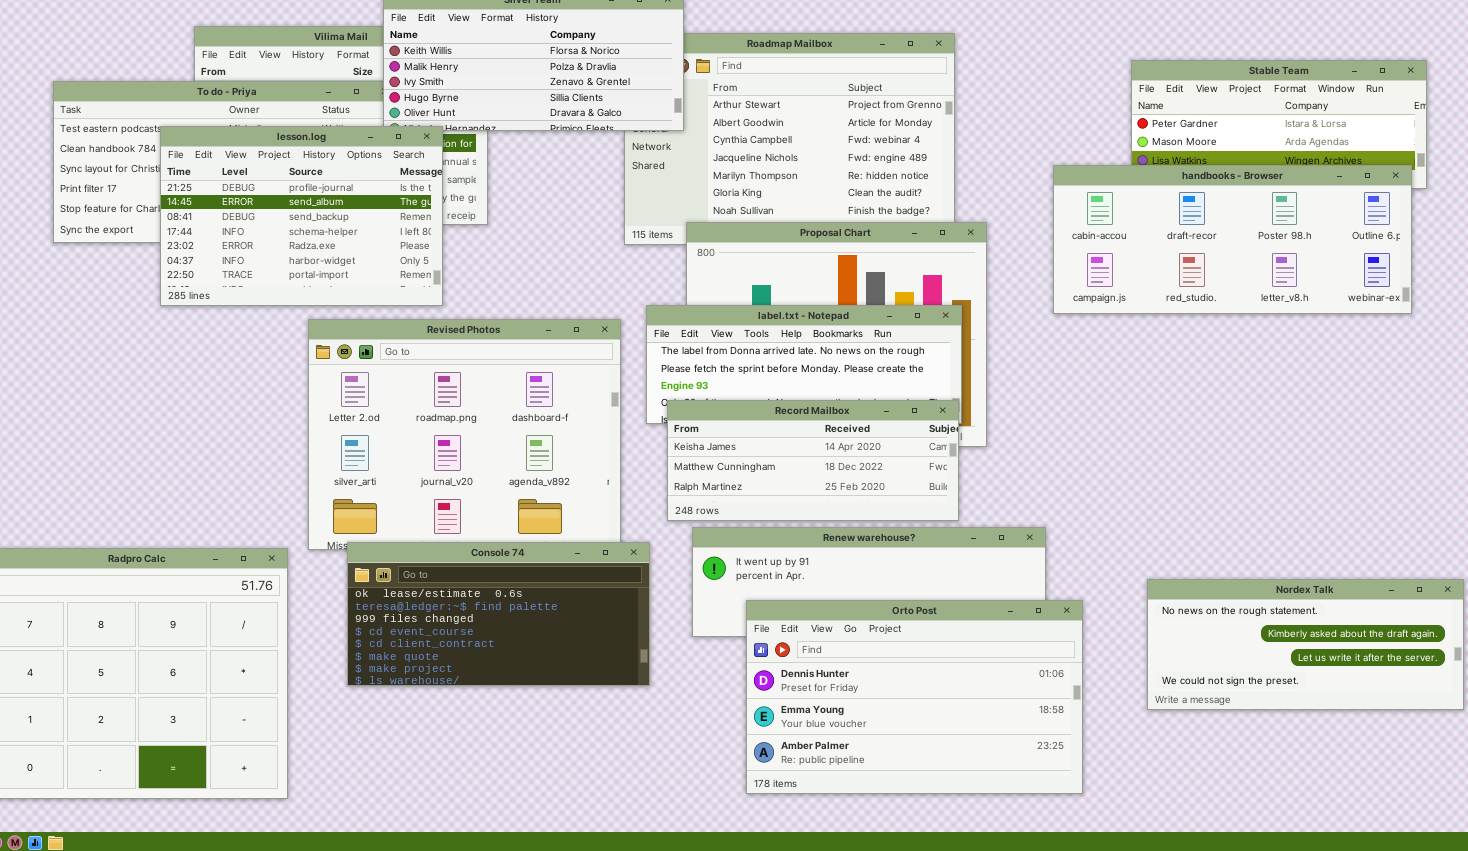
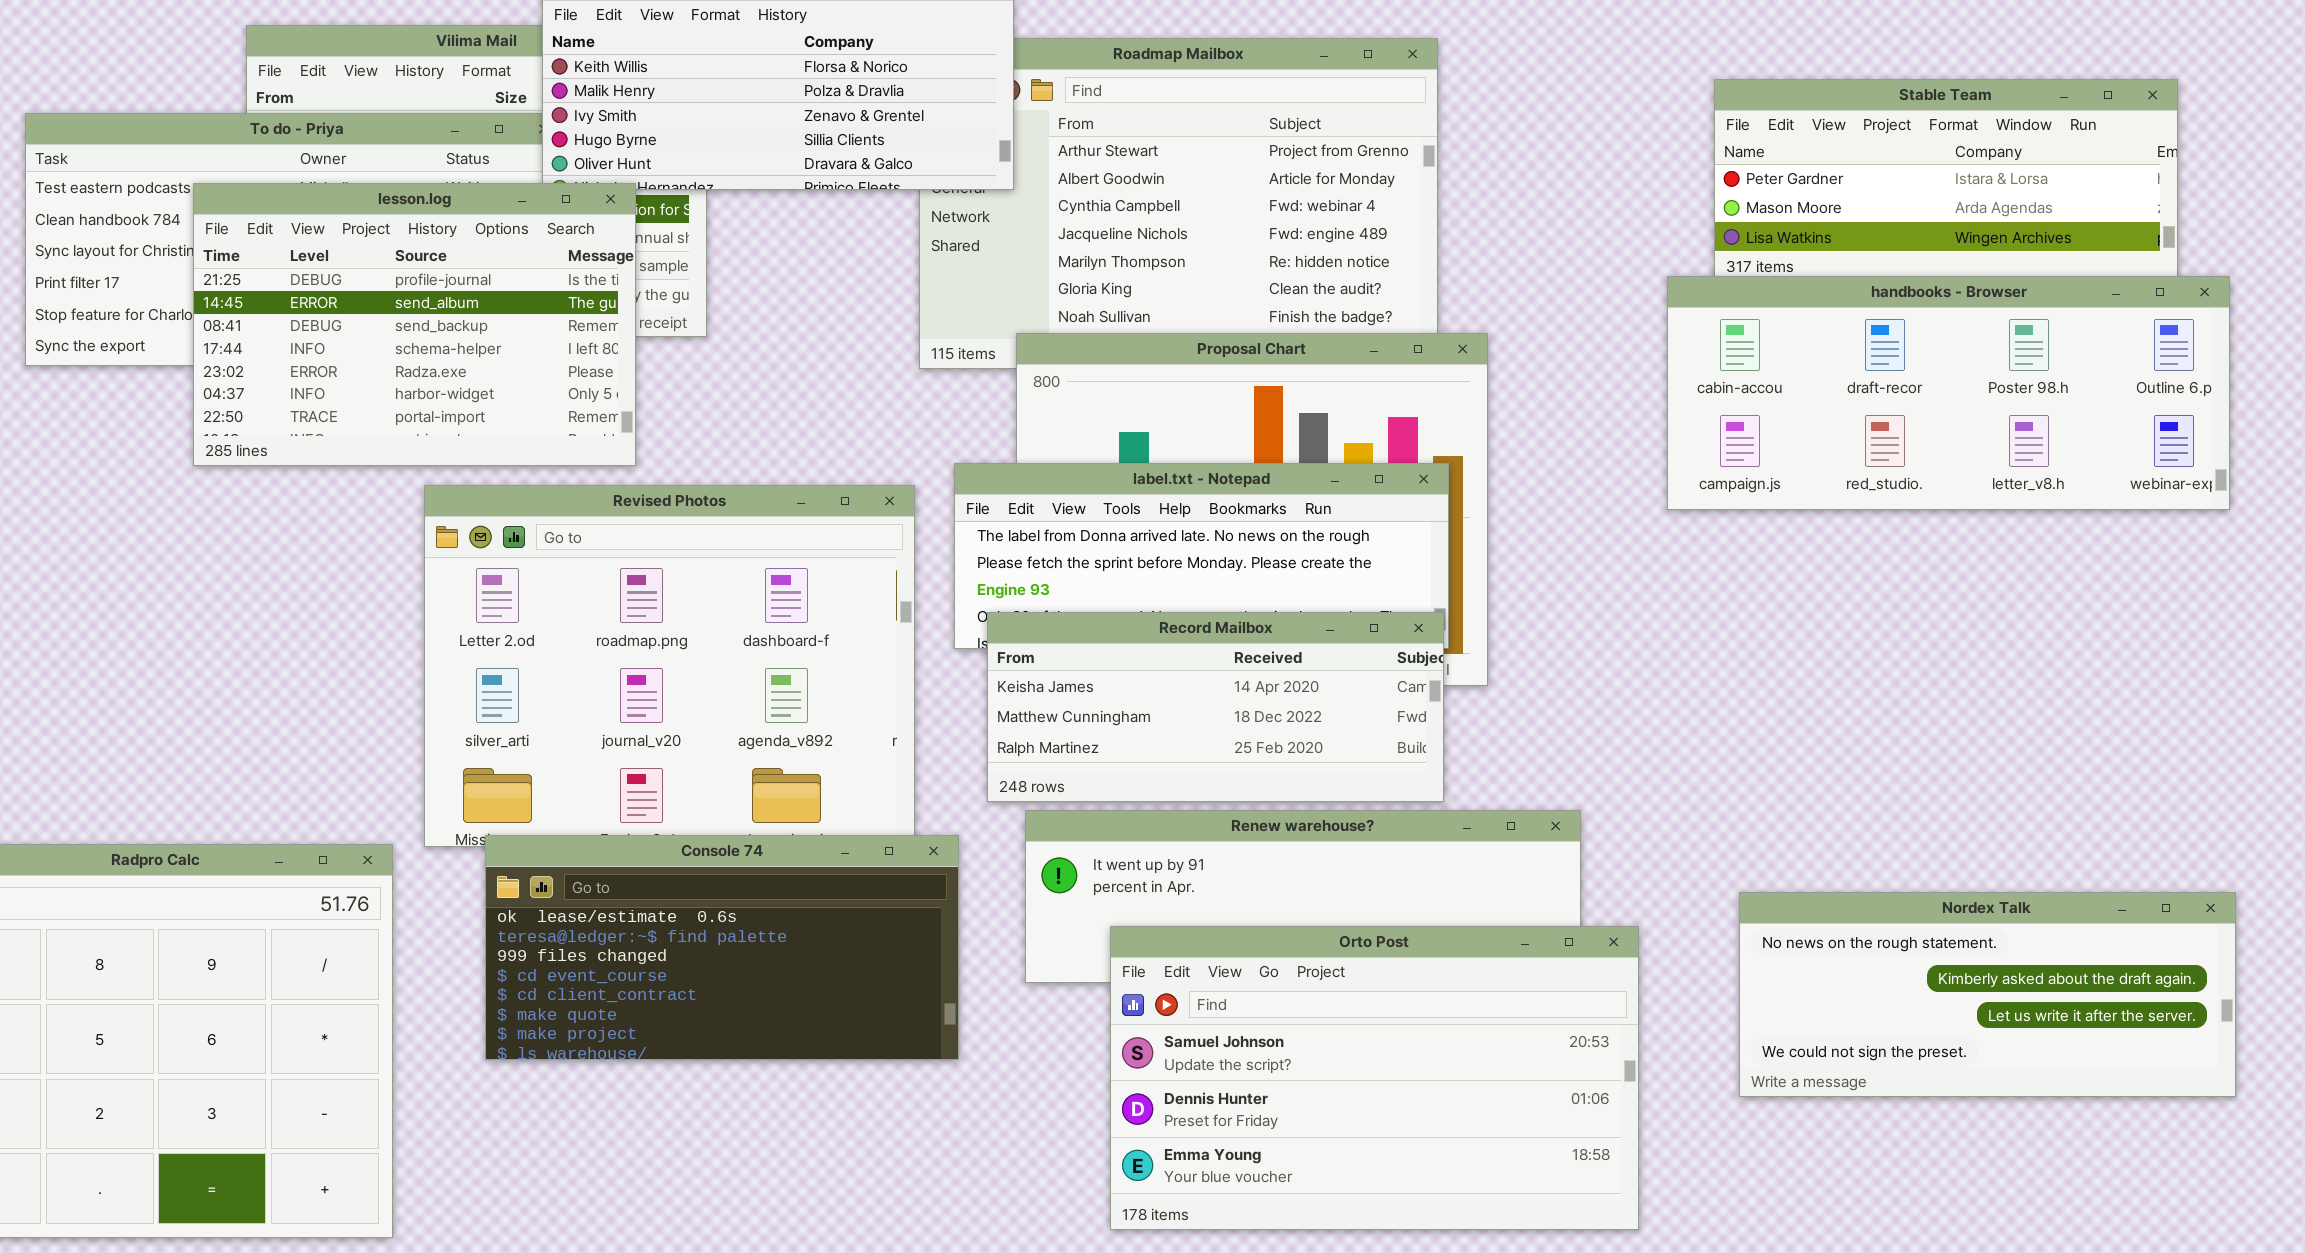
handbooks - Browser: [1053,165,1412,314] -> [1667,276,2230,510], moved
Orto Post: [746,600,1083,794] -> [1110,926,1639,1230], scrolled up 1 row

